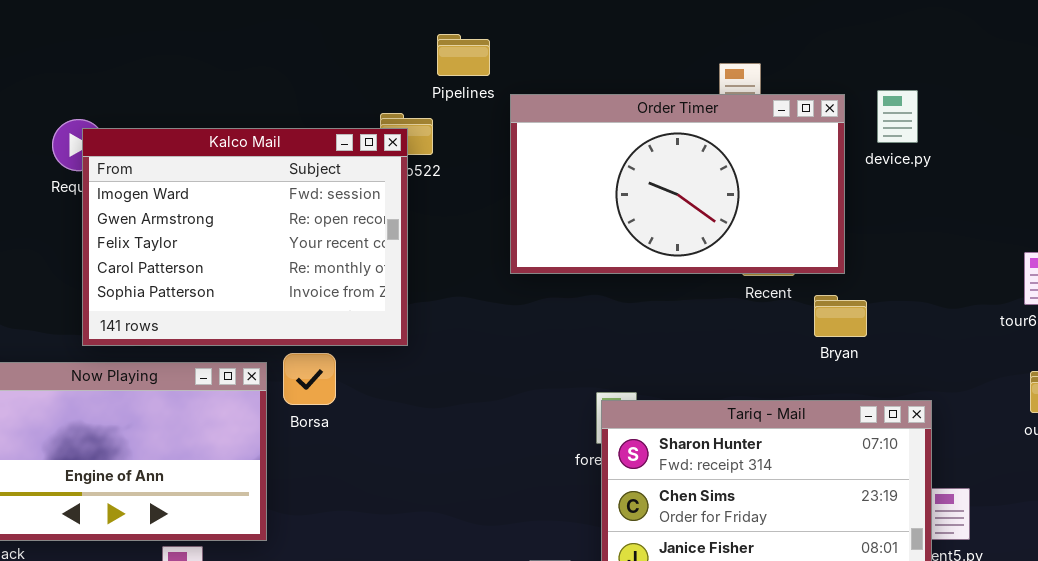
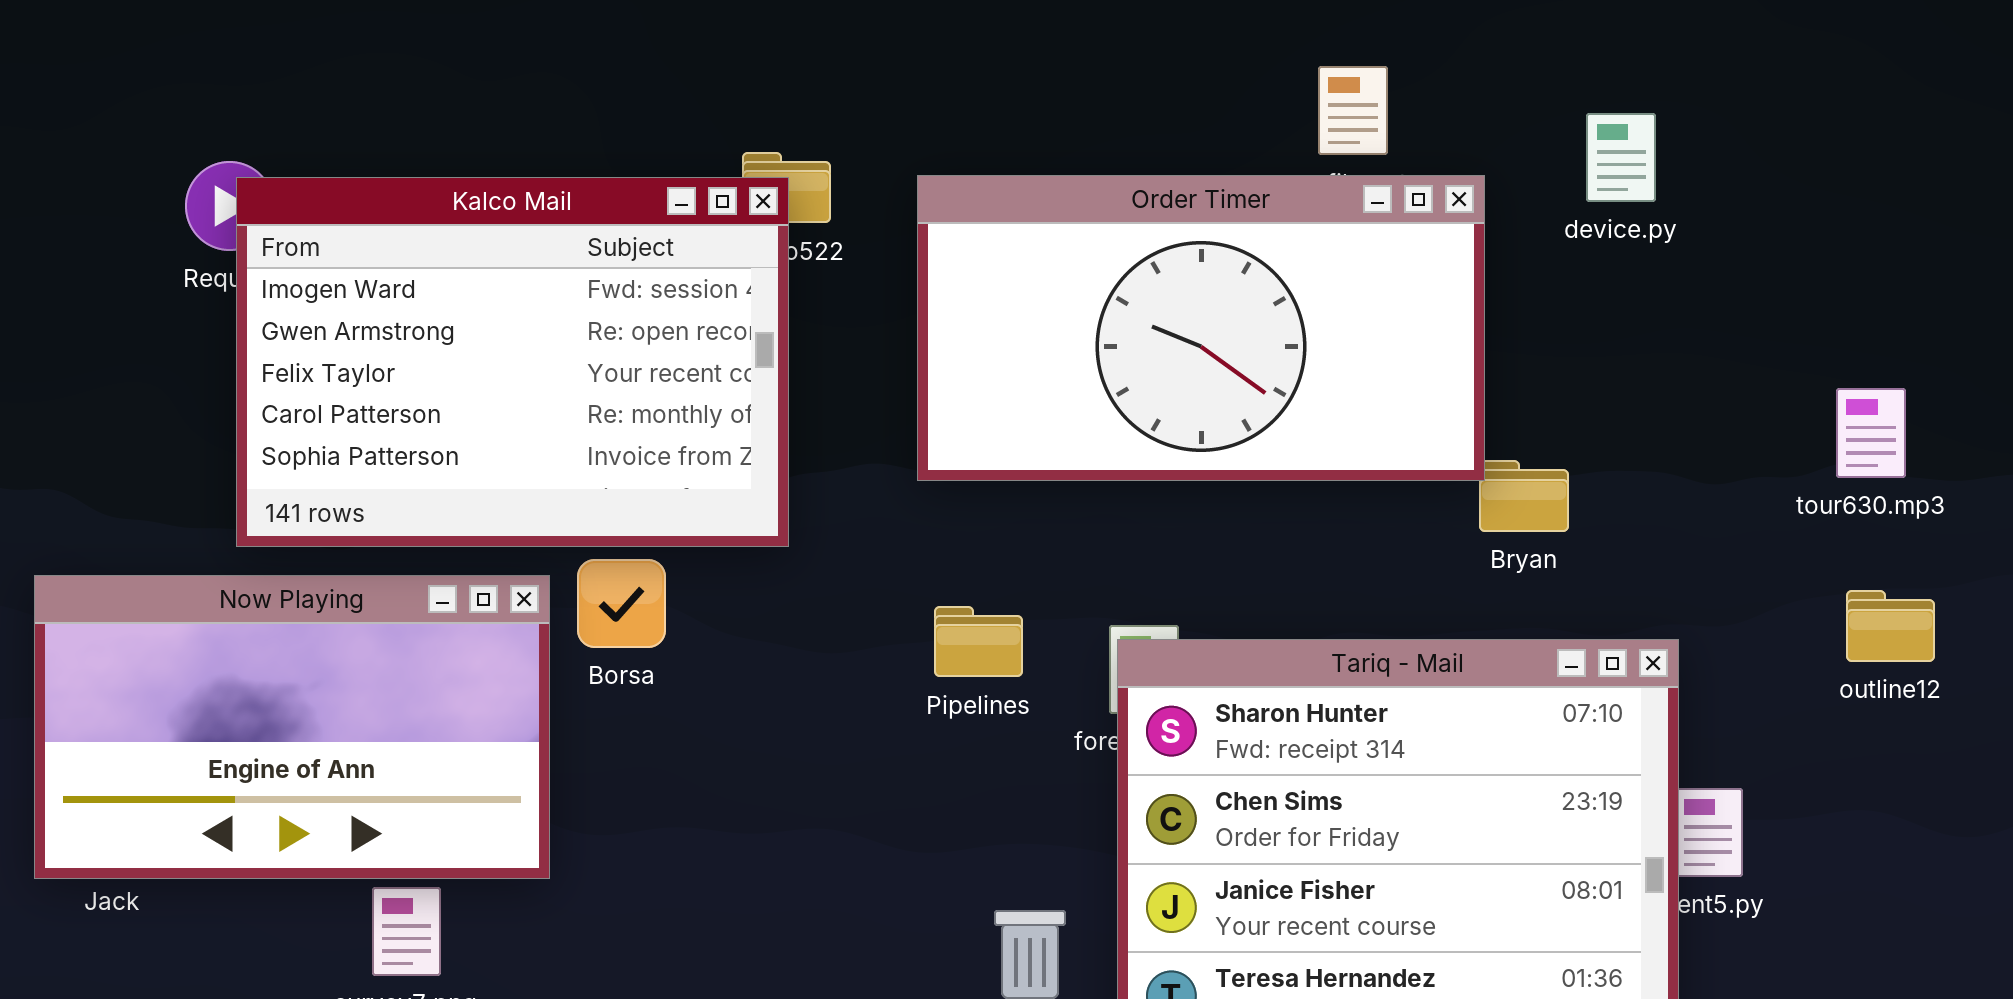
Pipelines: [437,34,490,76] -> [934,606,1023,677], moved
Order Timer: [510,94,845,274] -> [917,175,1485,481], moved

